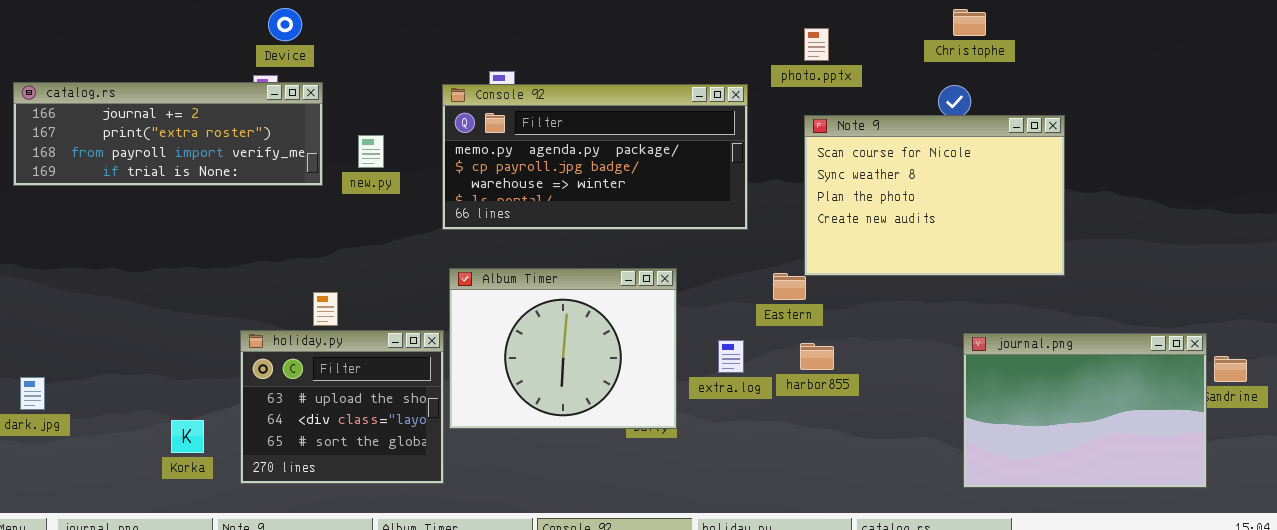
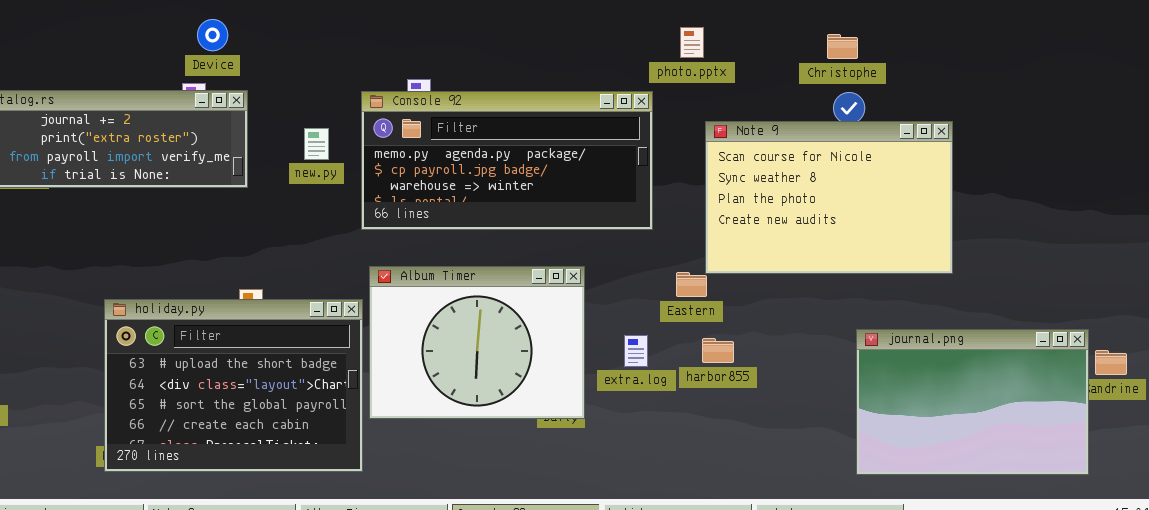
Christophe: [953,9,986,36] -> [827,34,858,59], moved
photo.pptx: [804,28,829,61] -> [680,27,704,58], moved
new.py: [358,135,384,168] -> [304,128,329,160], moved
holiday.py: [240,330,444,484] -> [104,299,363,472], resized

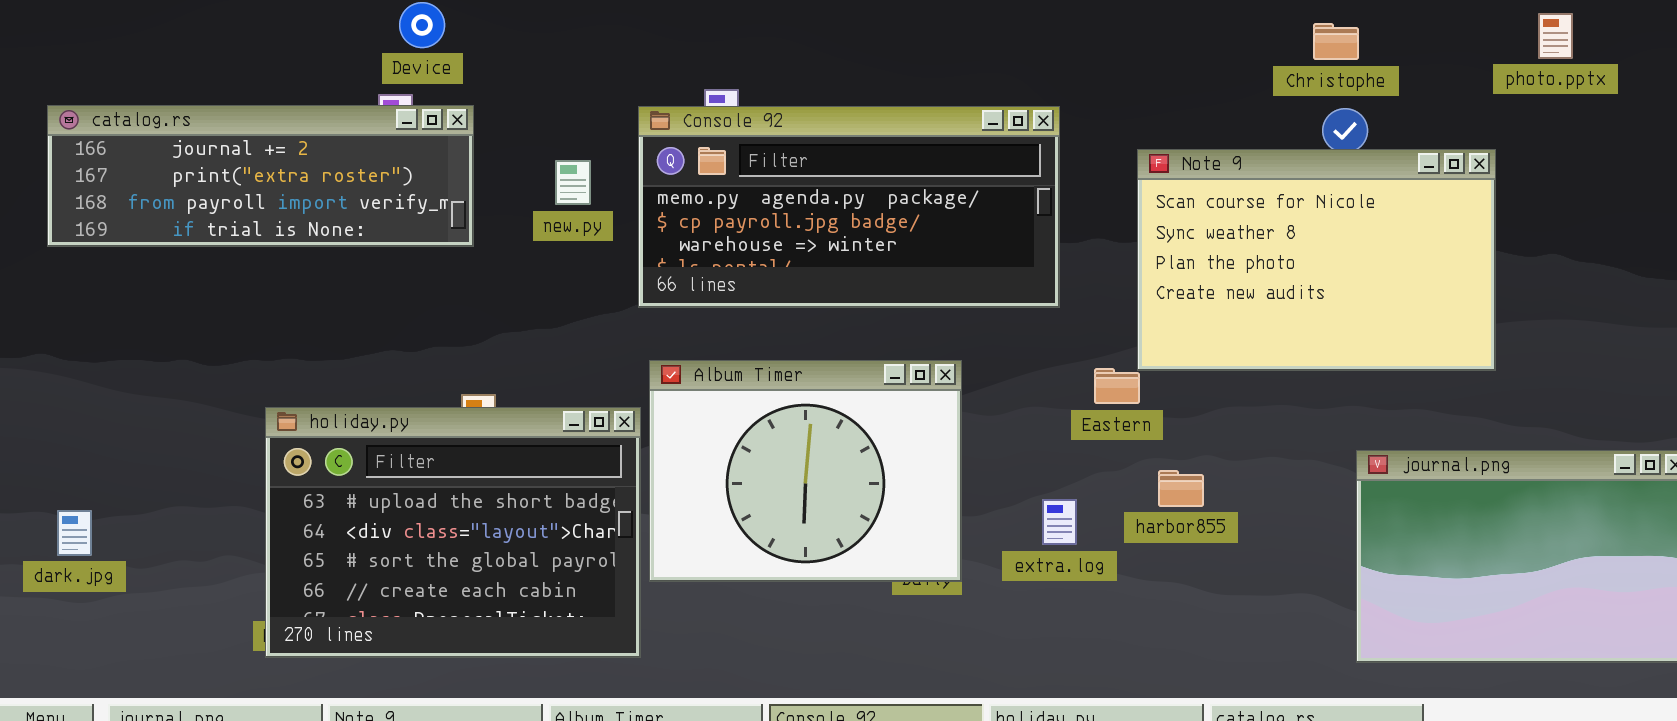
photo.pptx: [680,27,704,58] -> [1538,13,1573,59], moved
extra.log: [624,335,648,367] -> [1042,499,1077,545], moved
harbor855: [702,338,734,363] -> [1158,470,1204,507], moved

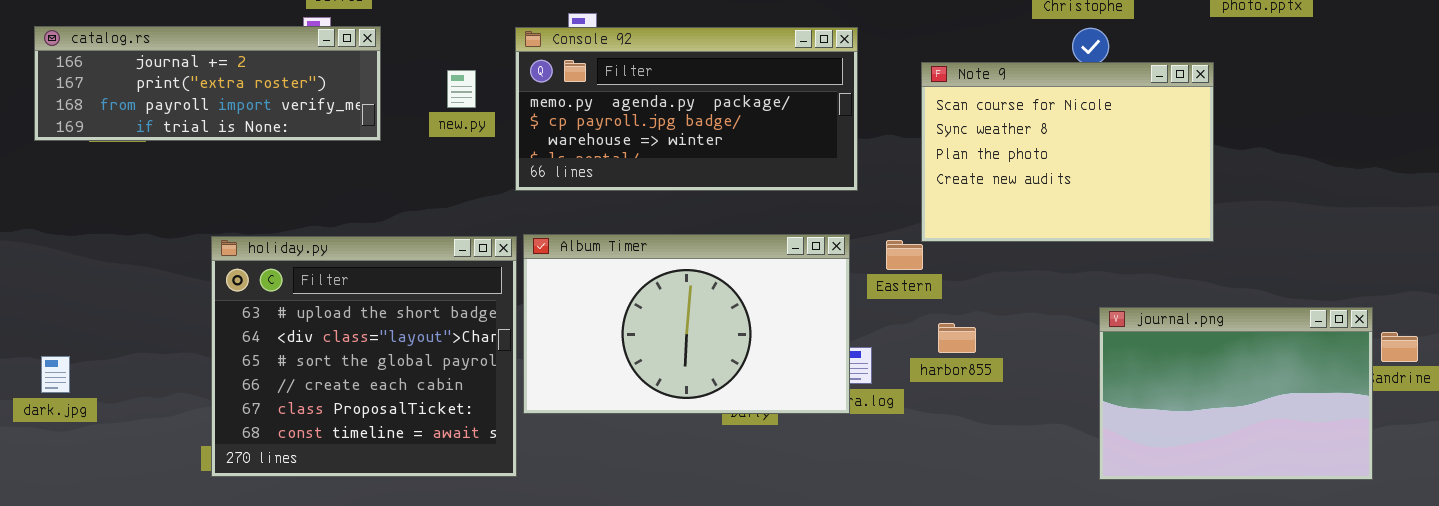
Album Timer: [649,360,962,582] -> [523,234,850,414], resized
holiday.py: [265,407,641,658] -> [211,236,517,477], resized

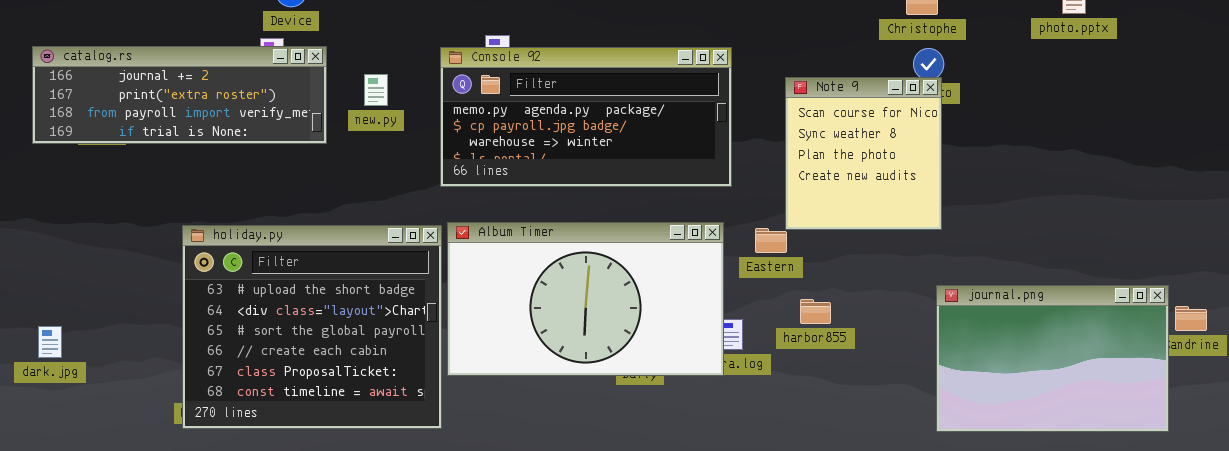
Note 9: [921,62,1214,242] -> [785,77,942,230], resized
new.py: [447,70,476,108] -> [364,74,388,106], moved

